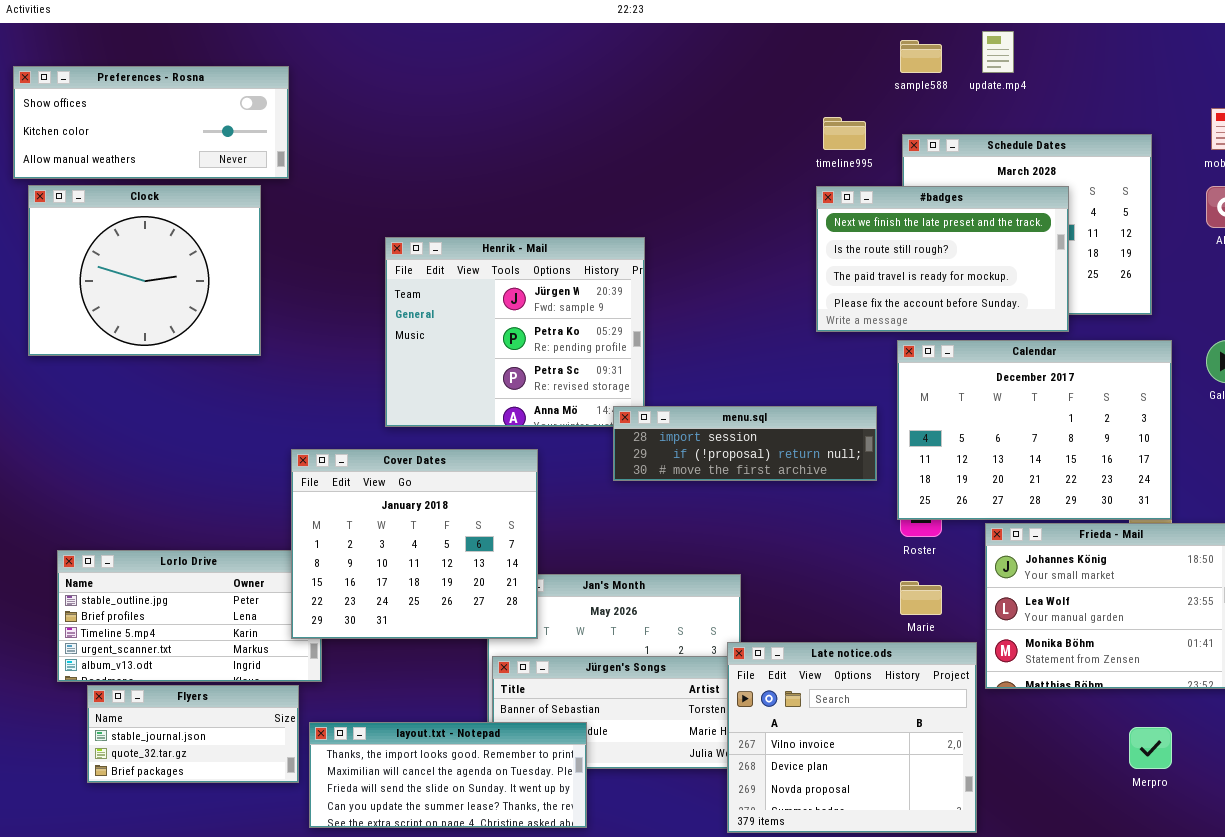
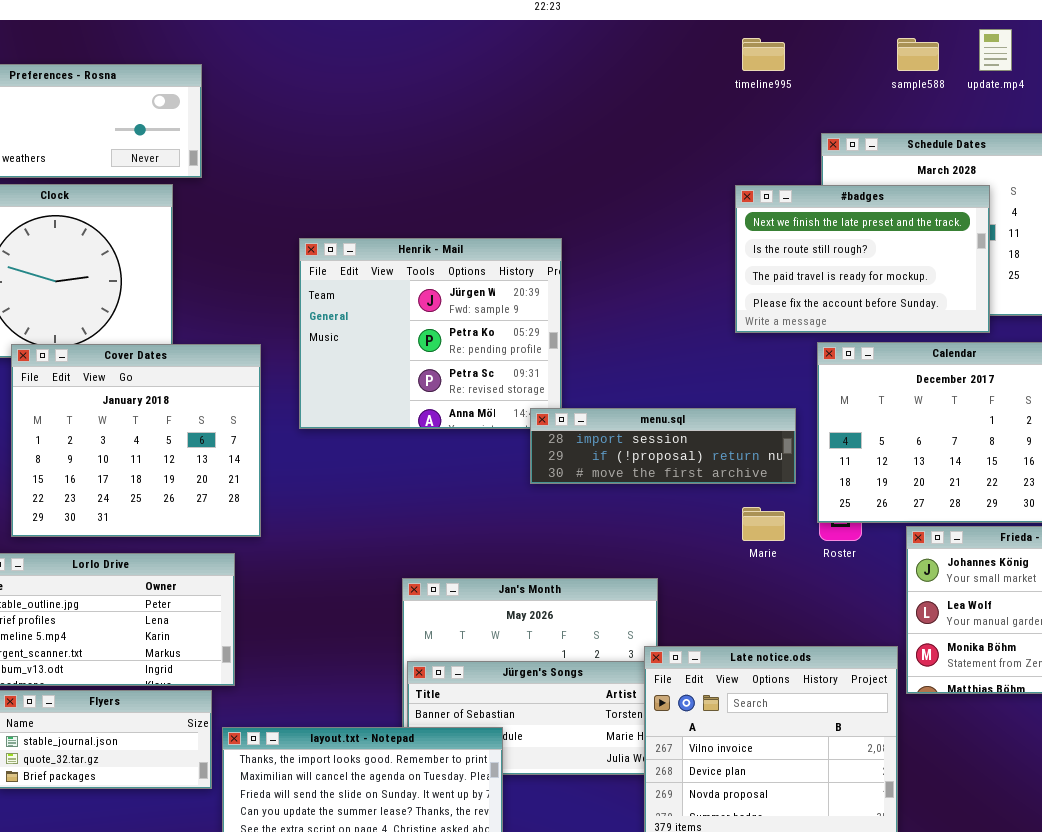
update.mp4: [982,31,1014,73] -> [979,29,1012,71], moved
sample588: [900,40,942,73] -> [897,38,939,71], moved
timeline995: [823,117,866,150] -> [742,38,785,71], moved
Cover Dates: [291,449,538,639] -> [11,344,261,537], moved
Marie: [900,581,942,615] -> [742,507,785,541], moved

